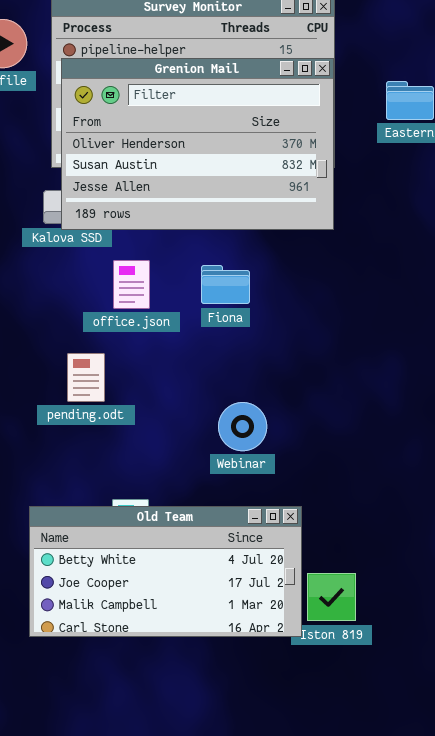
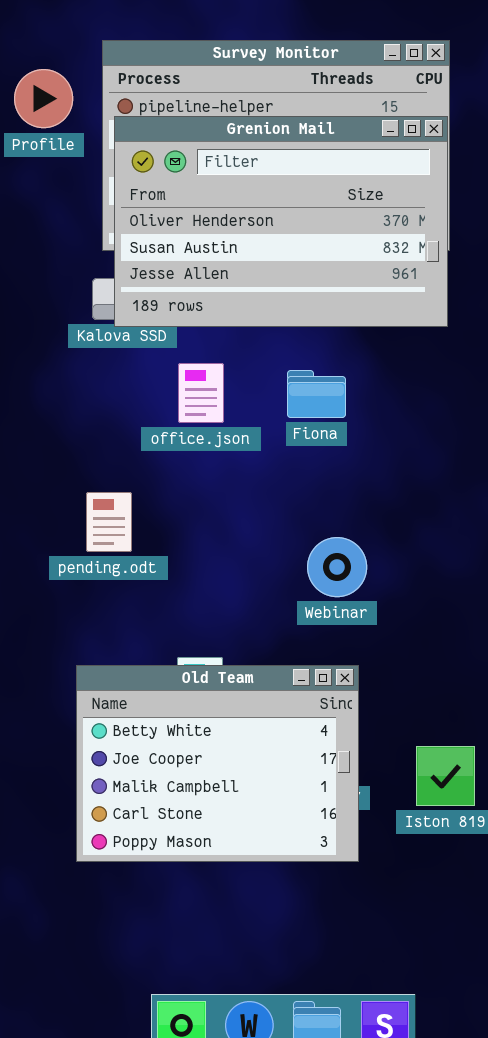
pending.odt: [67,353,105,402] -> [86,492,132,552], moved
Old Team: [29,506,302,637] -> [76,665,359,862], resized

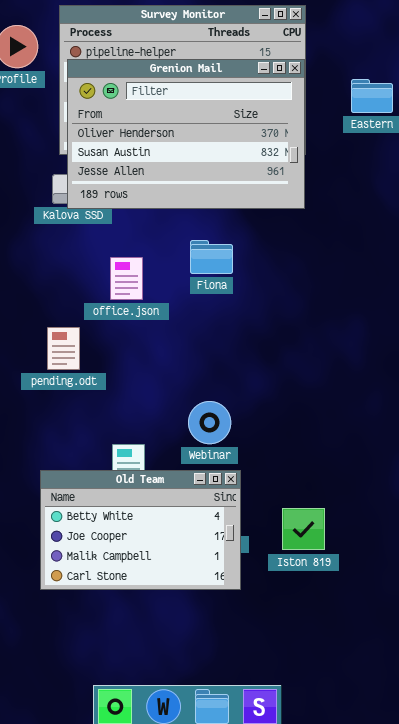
office.json: [178,363,224,423] -> [110,257,143,300], moved
Webinar: [307,537,367,597] -> [188,401,231,444], moved
Old Team: [76,665,359,862] -> [40,470,241,590], resized

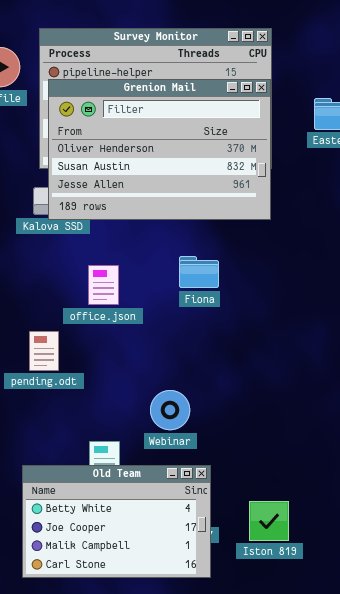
Fiona: [190,240,233,274] -> [179,256,219,288], moved
Webinar: [188,401,231,444] -> [150,390,190,430], moved

